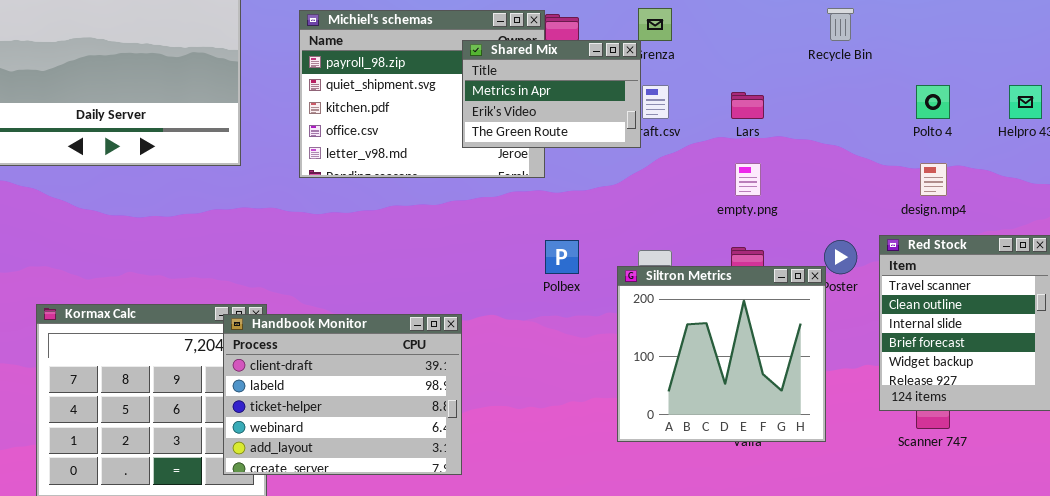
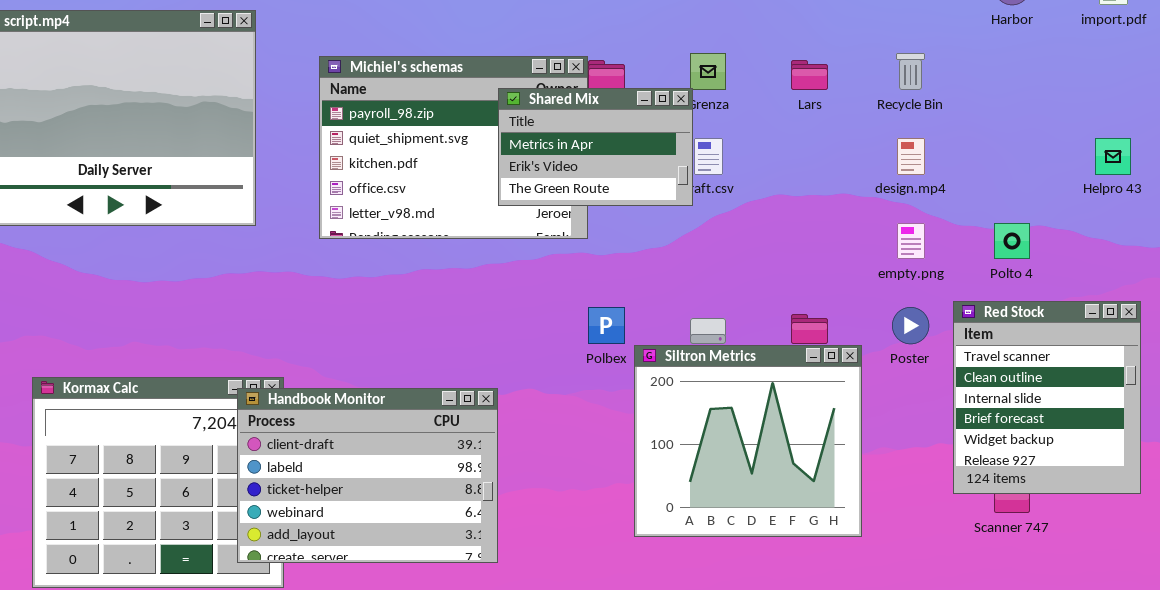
Polto 4: [916,85,950,119] -> [994,223,1030,259], moved
Lars: [731,92,764,119] -> [791,60,828,90], moved
empty.png: [735,163,761,196] -> [897,223,925,259], moved
design.mp4: [920,163,947,196] -> [897,138,925,175], moved
Siltron Metrics: [617,266,826,442] -> [634,345,862,537], moved

